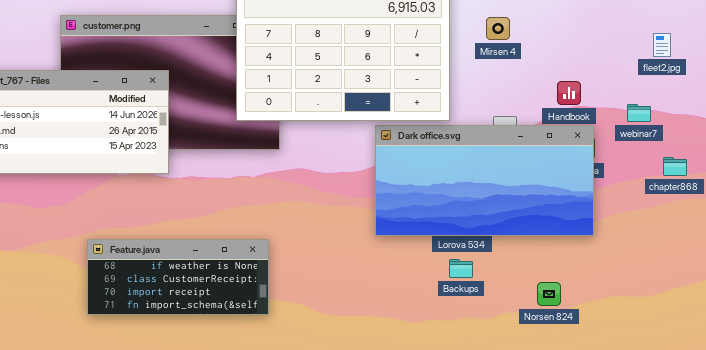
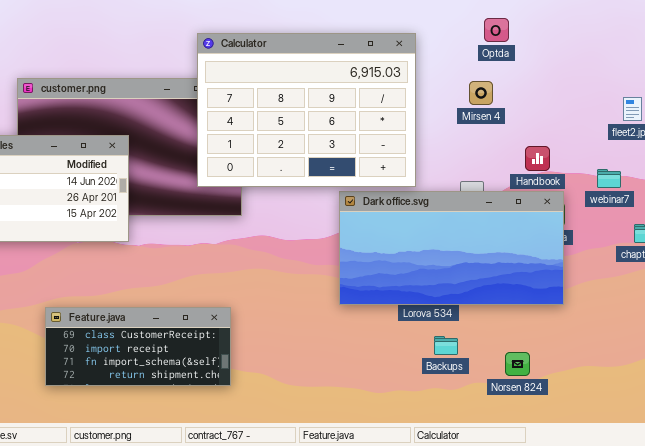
Mirsen 4: [486,17,510,40] -> [469,81,493,105], moved
Feature.java: [87,239,269,315] -> [45,307,231,386], scrolled down 1 row
Backups: [449,259,473,278] -> [434,336,458,355], moved

